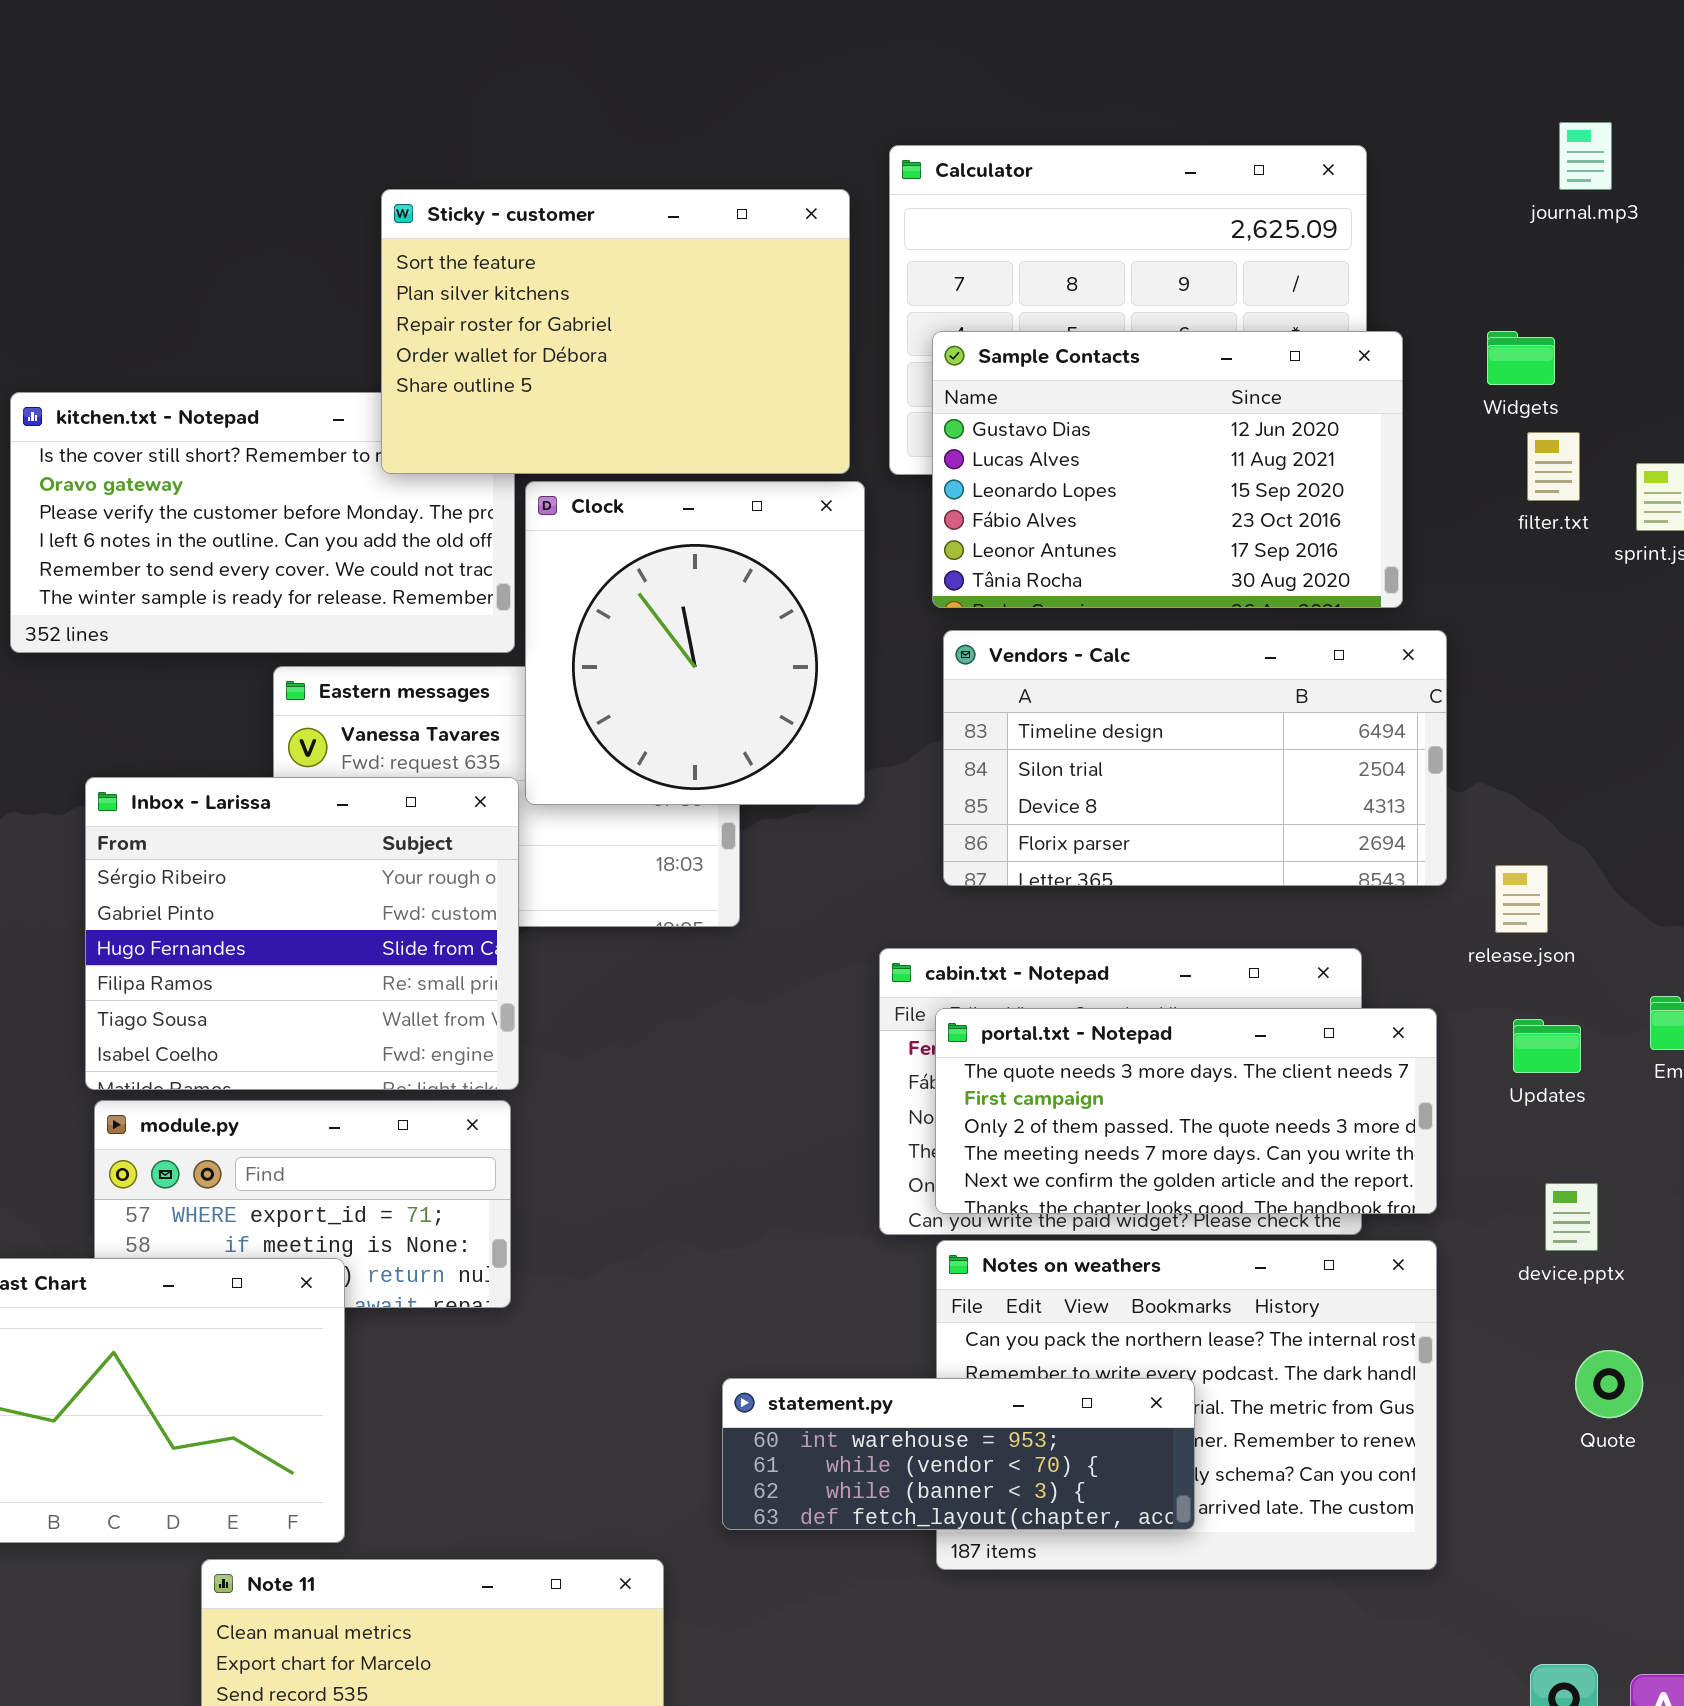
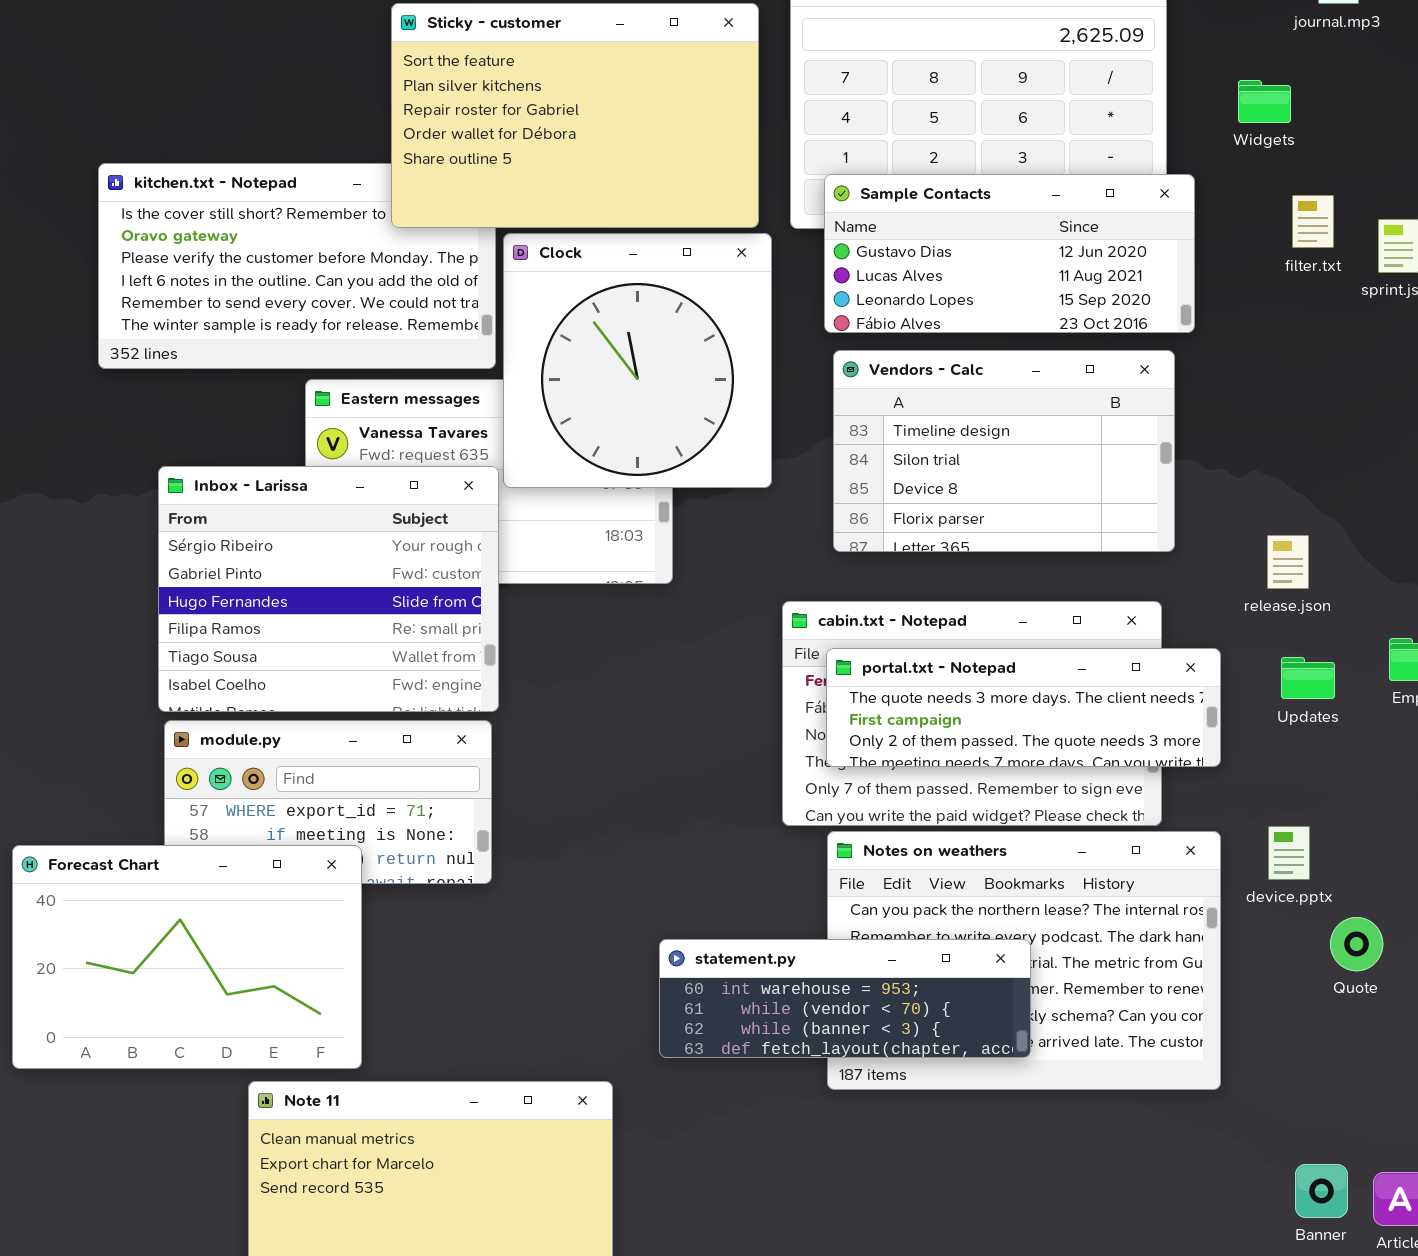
Sample Contacts: [932,331,1403,608] -> [824,174,1195,333], resized
Widgets: [1487,331,1555,385] -> [1238,80,1291,123], moved
Vendors - Calc: [943,630,1447,886] -> [833,350,1175,552], resized
portal.txt - Notepad: [935,1008,1437,1214] -> [826,648,1221,767], resized
device.pptx: [1545,1183,1598,1251] -> [1268,826,1310,880], moved

